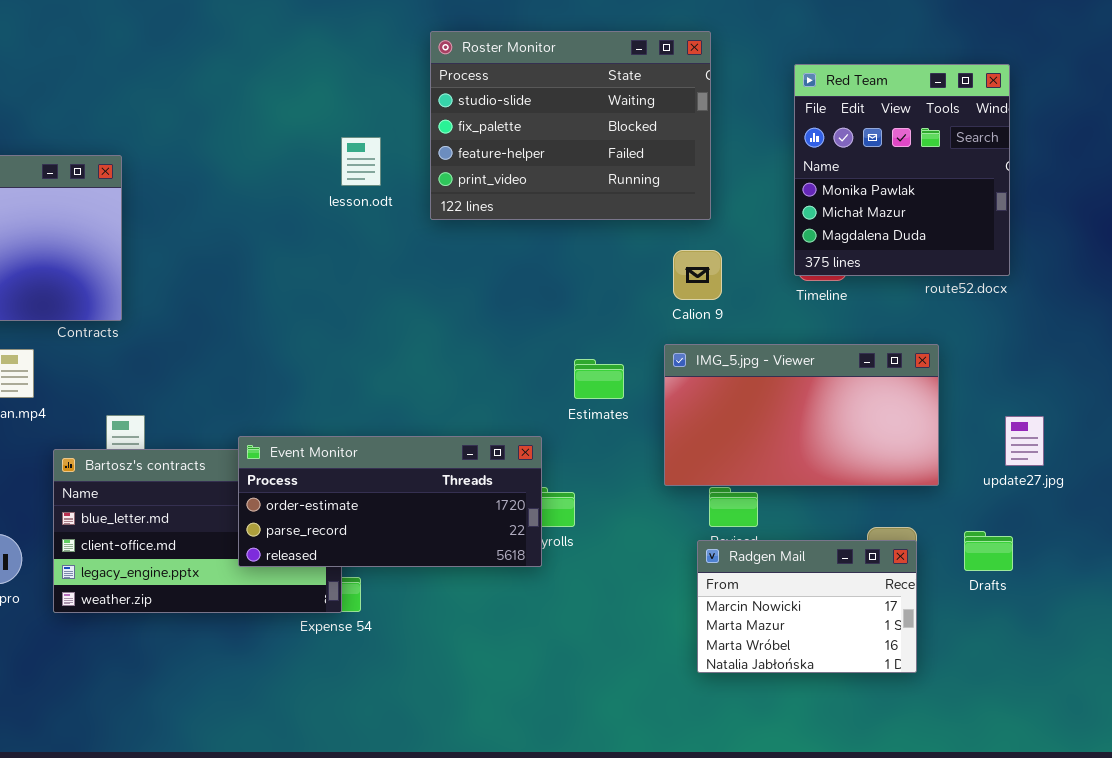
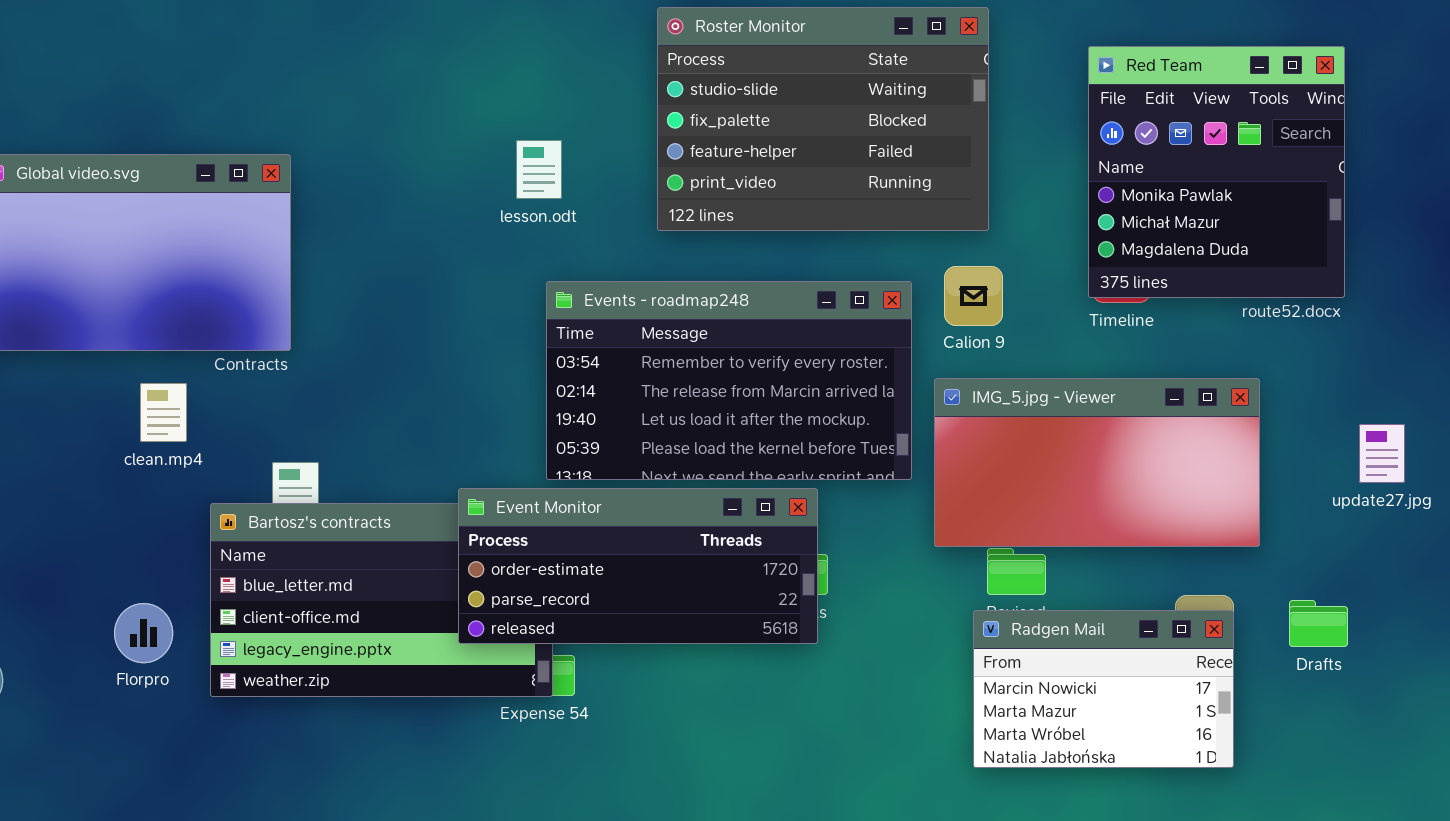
lesson.odt: [341,137,381,186] -> [516,140,562,199], moved
Events - roadmap248: none -> [546,281,912,480], opened
update27.jpg: [1005,416,1044,466] -> [1359,424,1405,483], moved
Event Monitor: [238,436,542,567] -> [458,488,818,644], moved

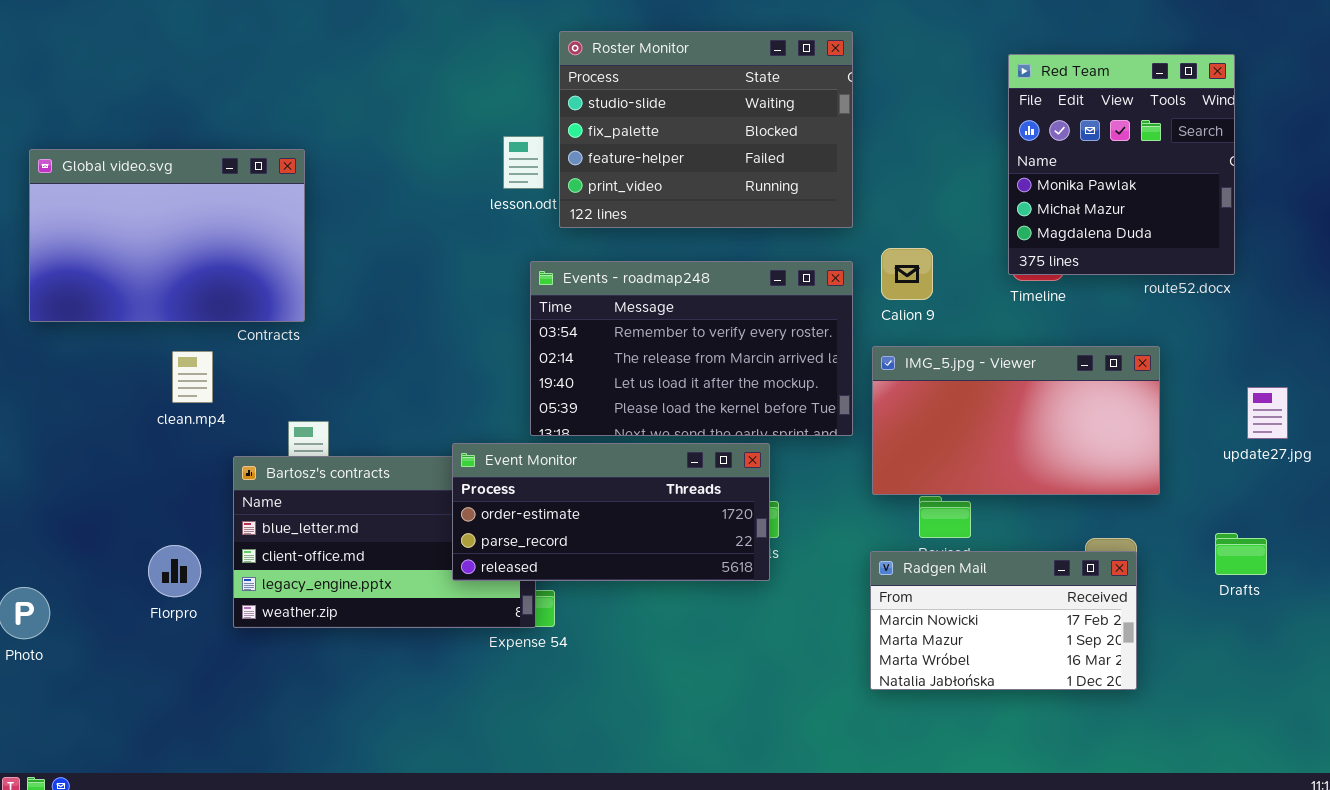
Roster Monitor: [657,7,989,231] -> [559,31,853,228], moved
Drafts: [1289,600,1348,647] -> [1215,533,1267,575], moved
Radgen Mail: [973,610,1234,768] -> [870,551,1137,690], resized

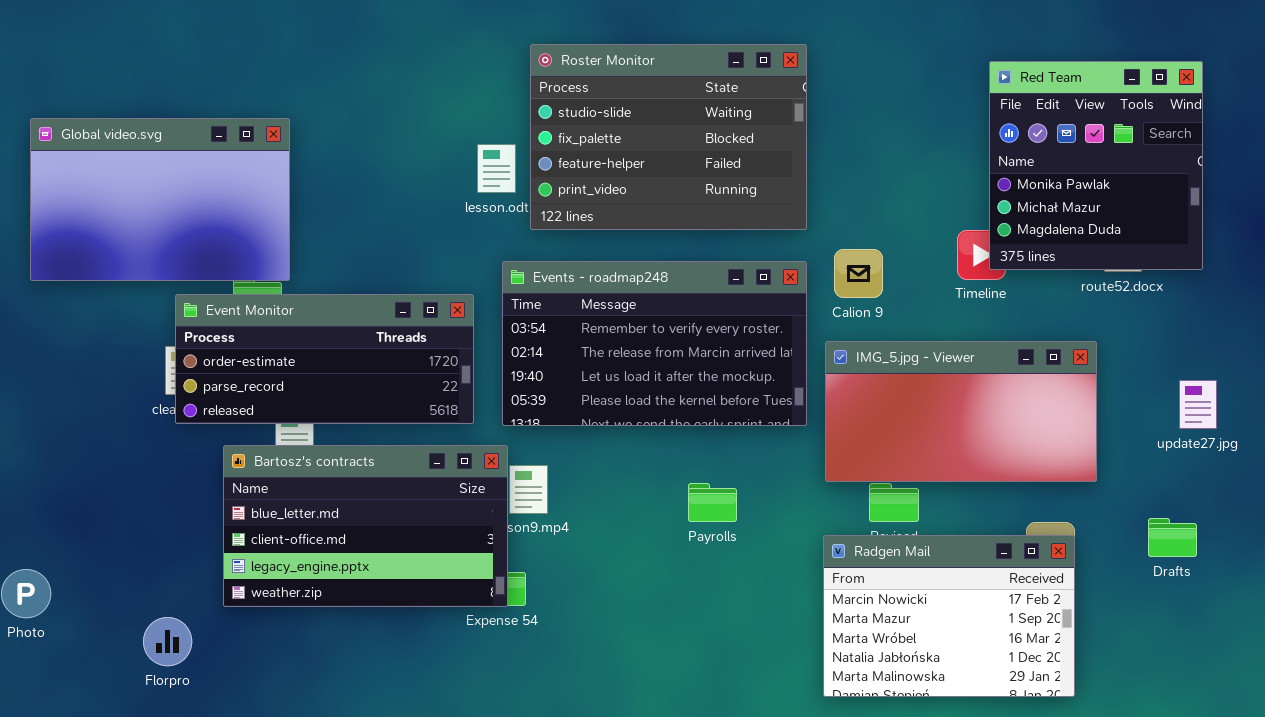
Red Team: [1008,54,1235,275] -> [989,61,1203,270], moved
Global video.svg: [29,149,305,322] -> [30,118,290,281], moved
Event Monitor: [452,443,770,581] -> [175,294,474,424], moved
Florpro: [148,545,201,597] -> [143,617,192,666], moved
Radgen Mail: [870,551,1137,690] -> [823,535,1075,697], resized

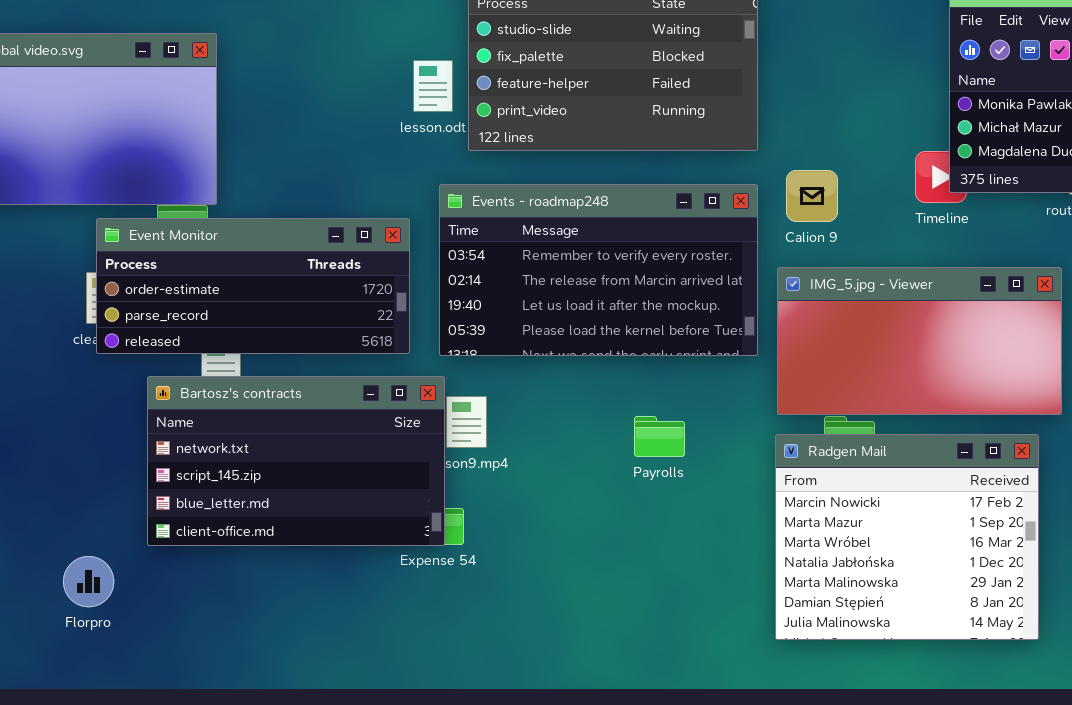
Bartosz's contracts: [223,445,508,607] -> [147,376,445,546], scrolled up 2 rows
Radgen Mail: [823,535,1075,697] -> [775,434,1039,640], resized

